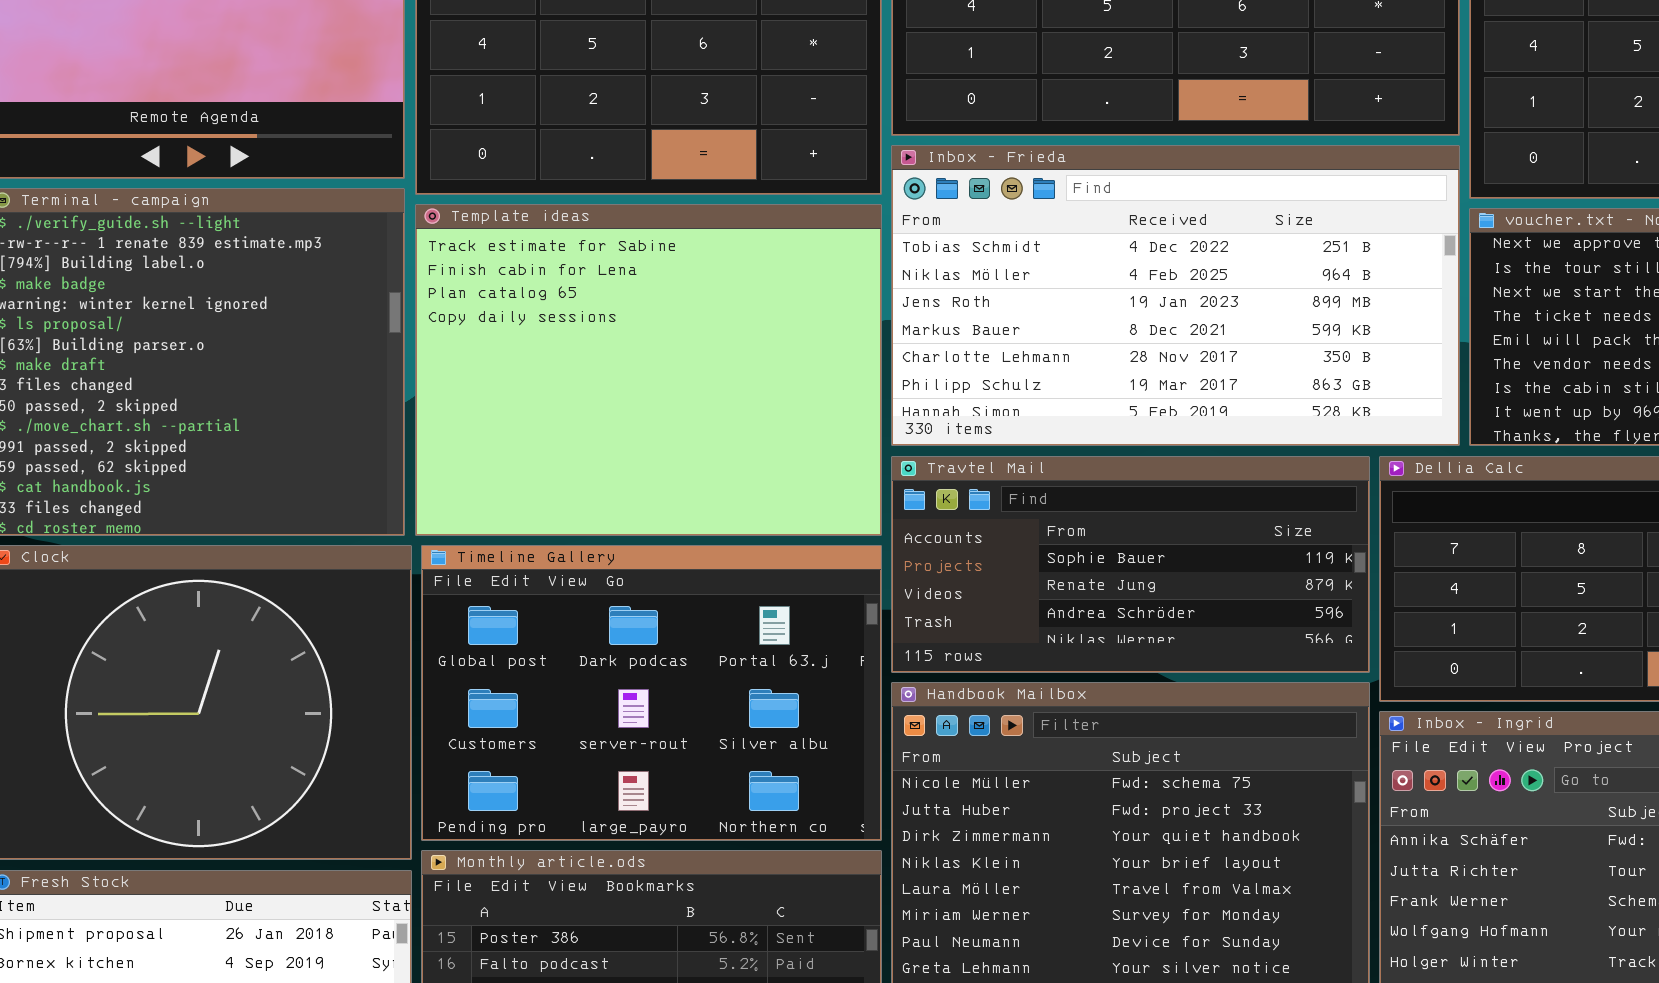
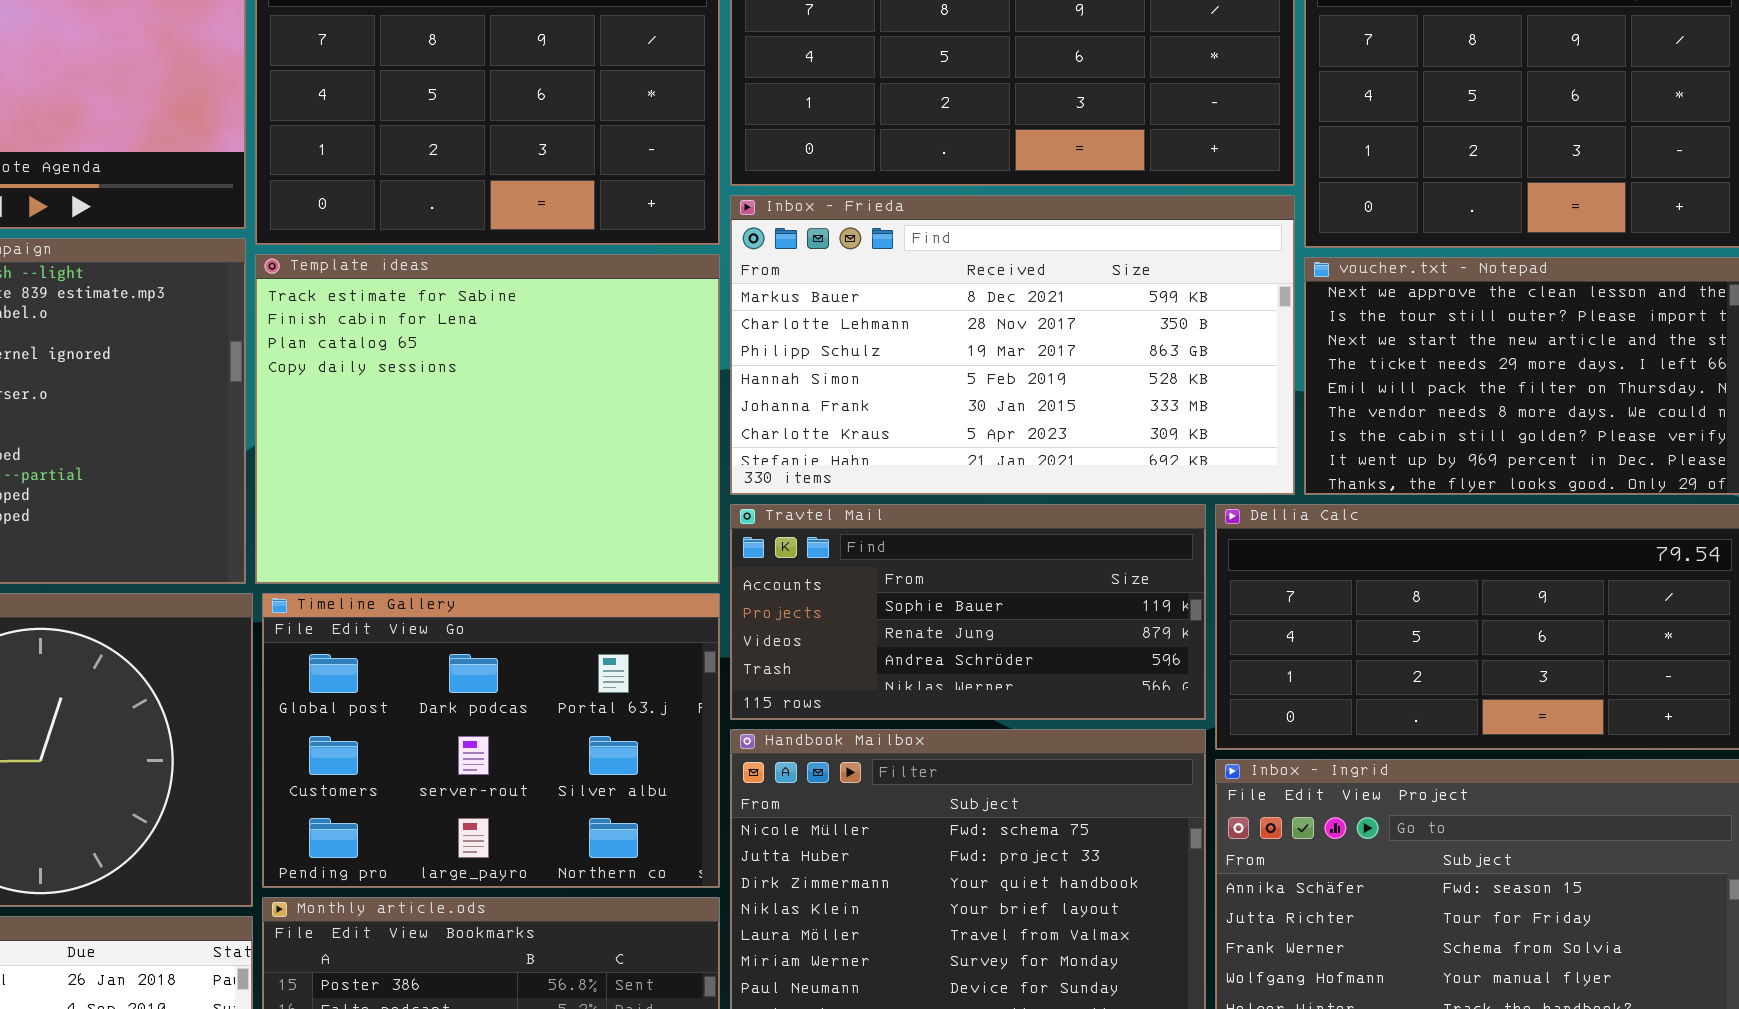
Inbox - Frieda: [891,145,1460,446] -> [730,195,1295,495], scrolled down 3 rows

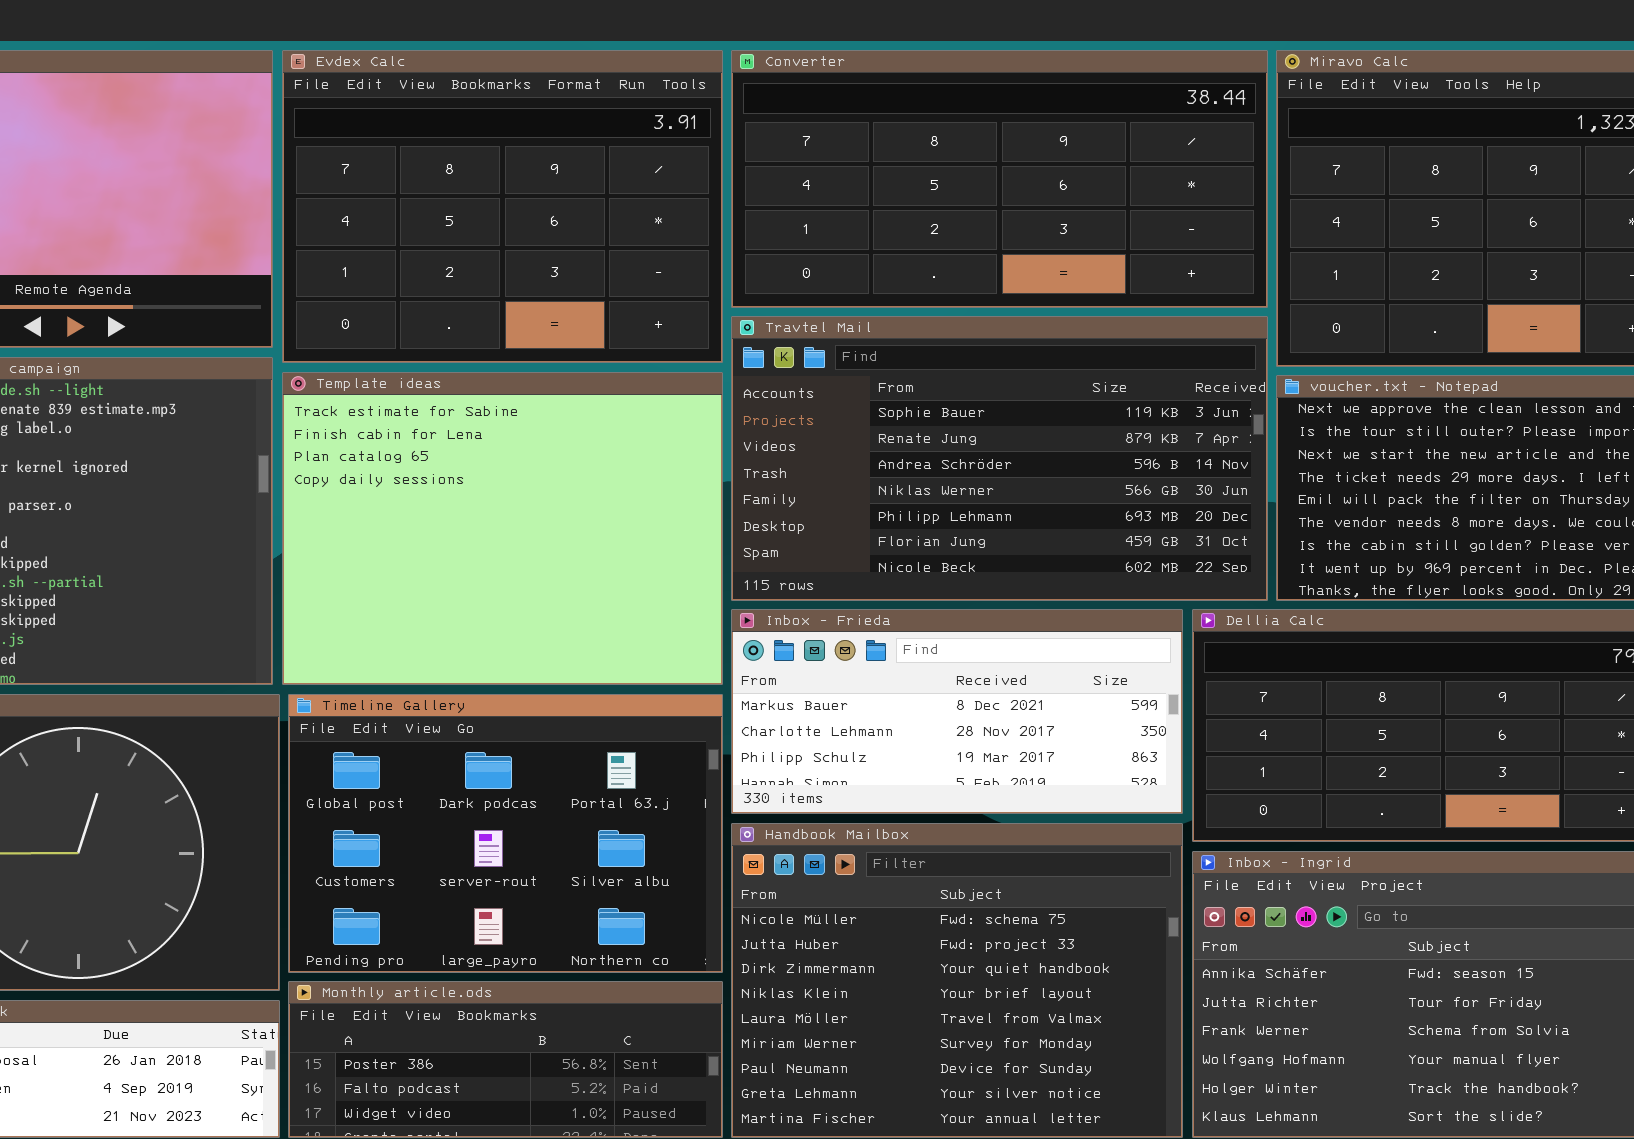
Inbox - Frieda: [730,195,1295,495] -> [731,609,1183,814], moved, resized
Travtel Mail: [730,504,1206,720] -> [731,316,1268,601], moved, resized

